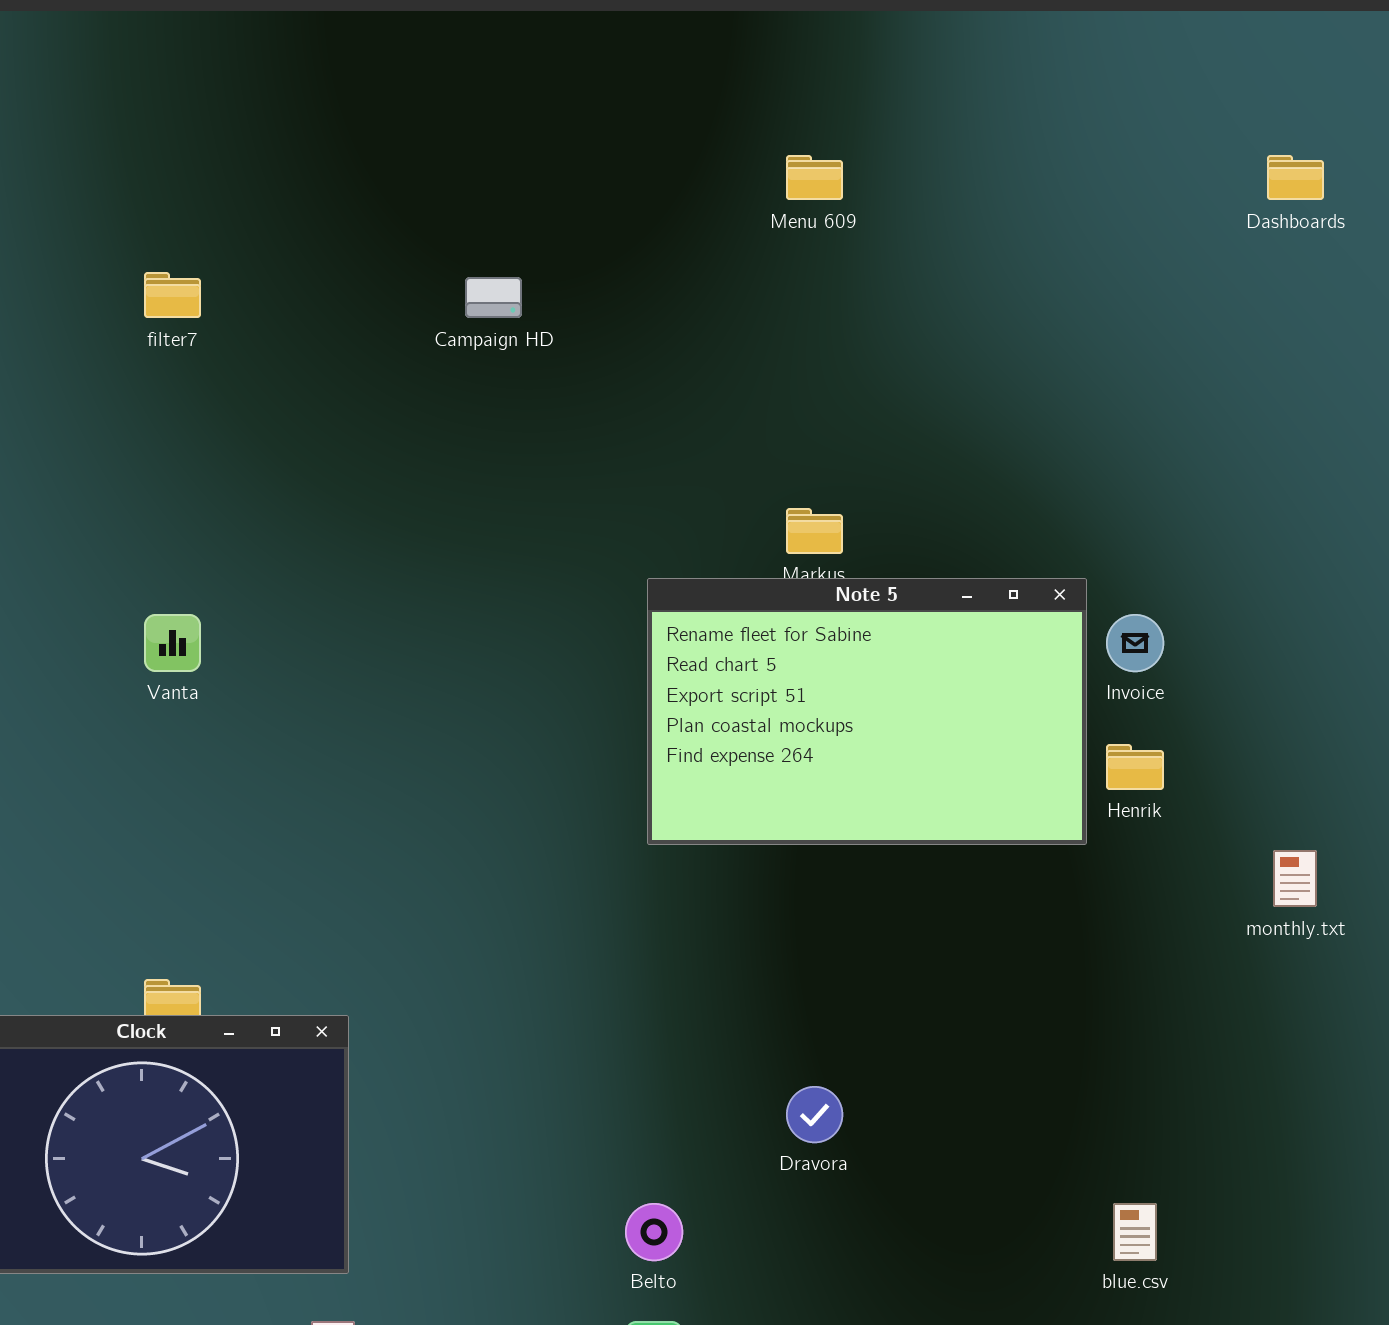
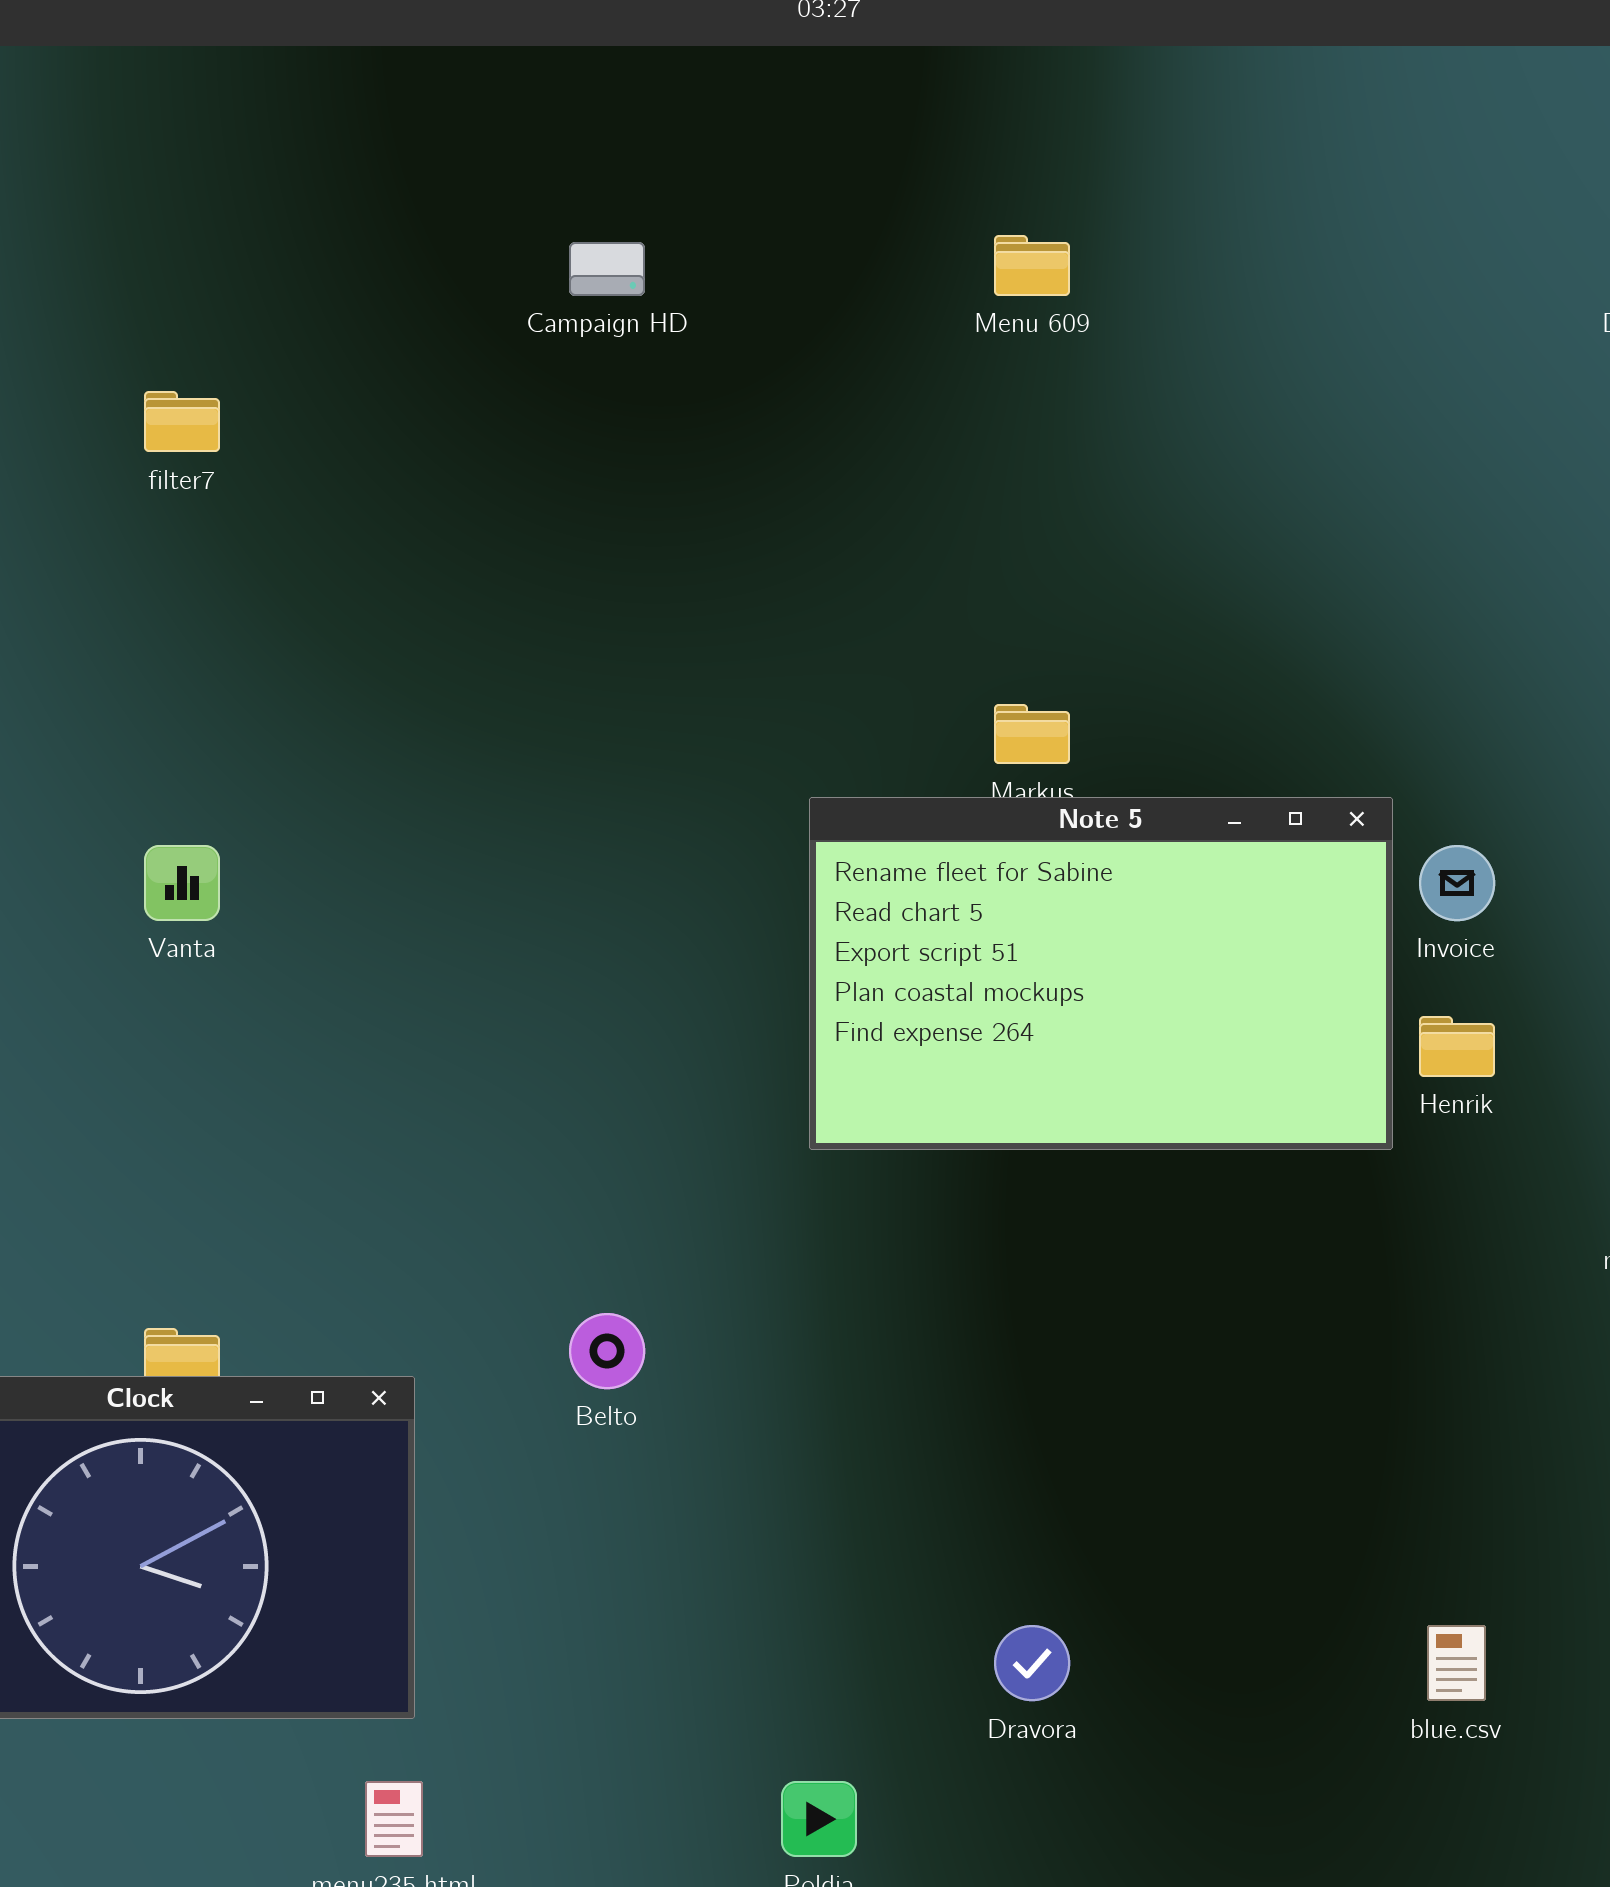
Campaign HD: [465,277,522,318] -> [569,242,645,296], moved
Dravora: [786,1086,843,1143] -> [994,1625,1070,1701], moved
Belto: [625,1203,683,1261] -> [569,1313,645,1389], moved

